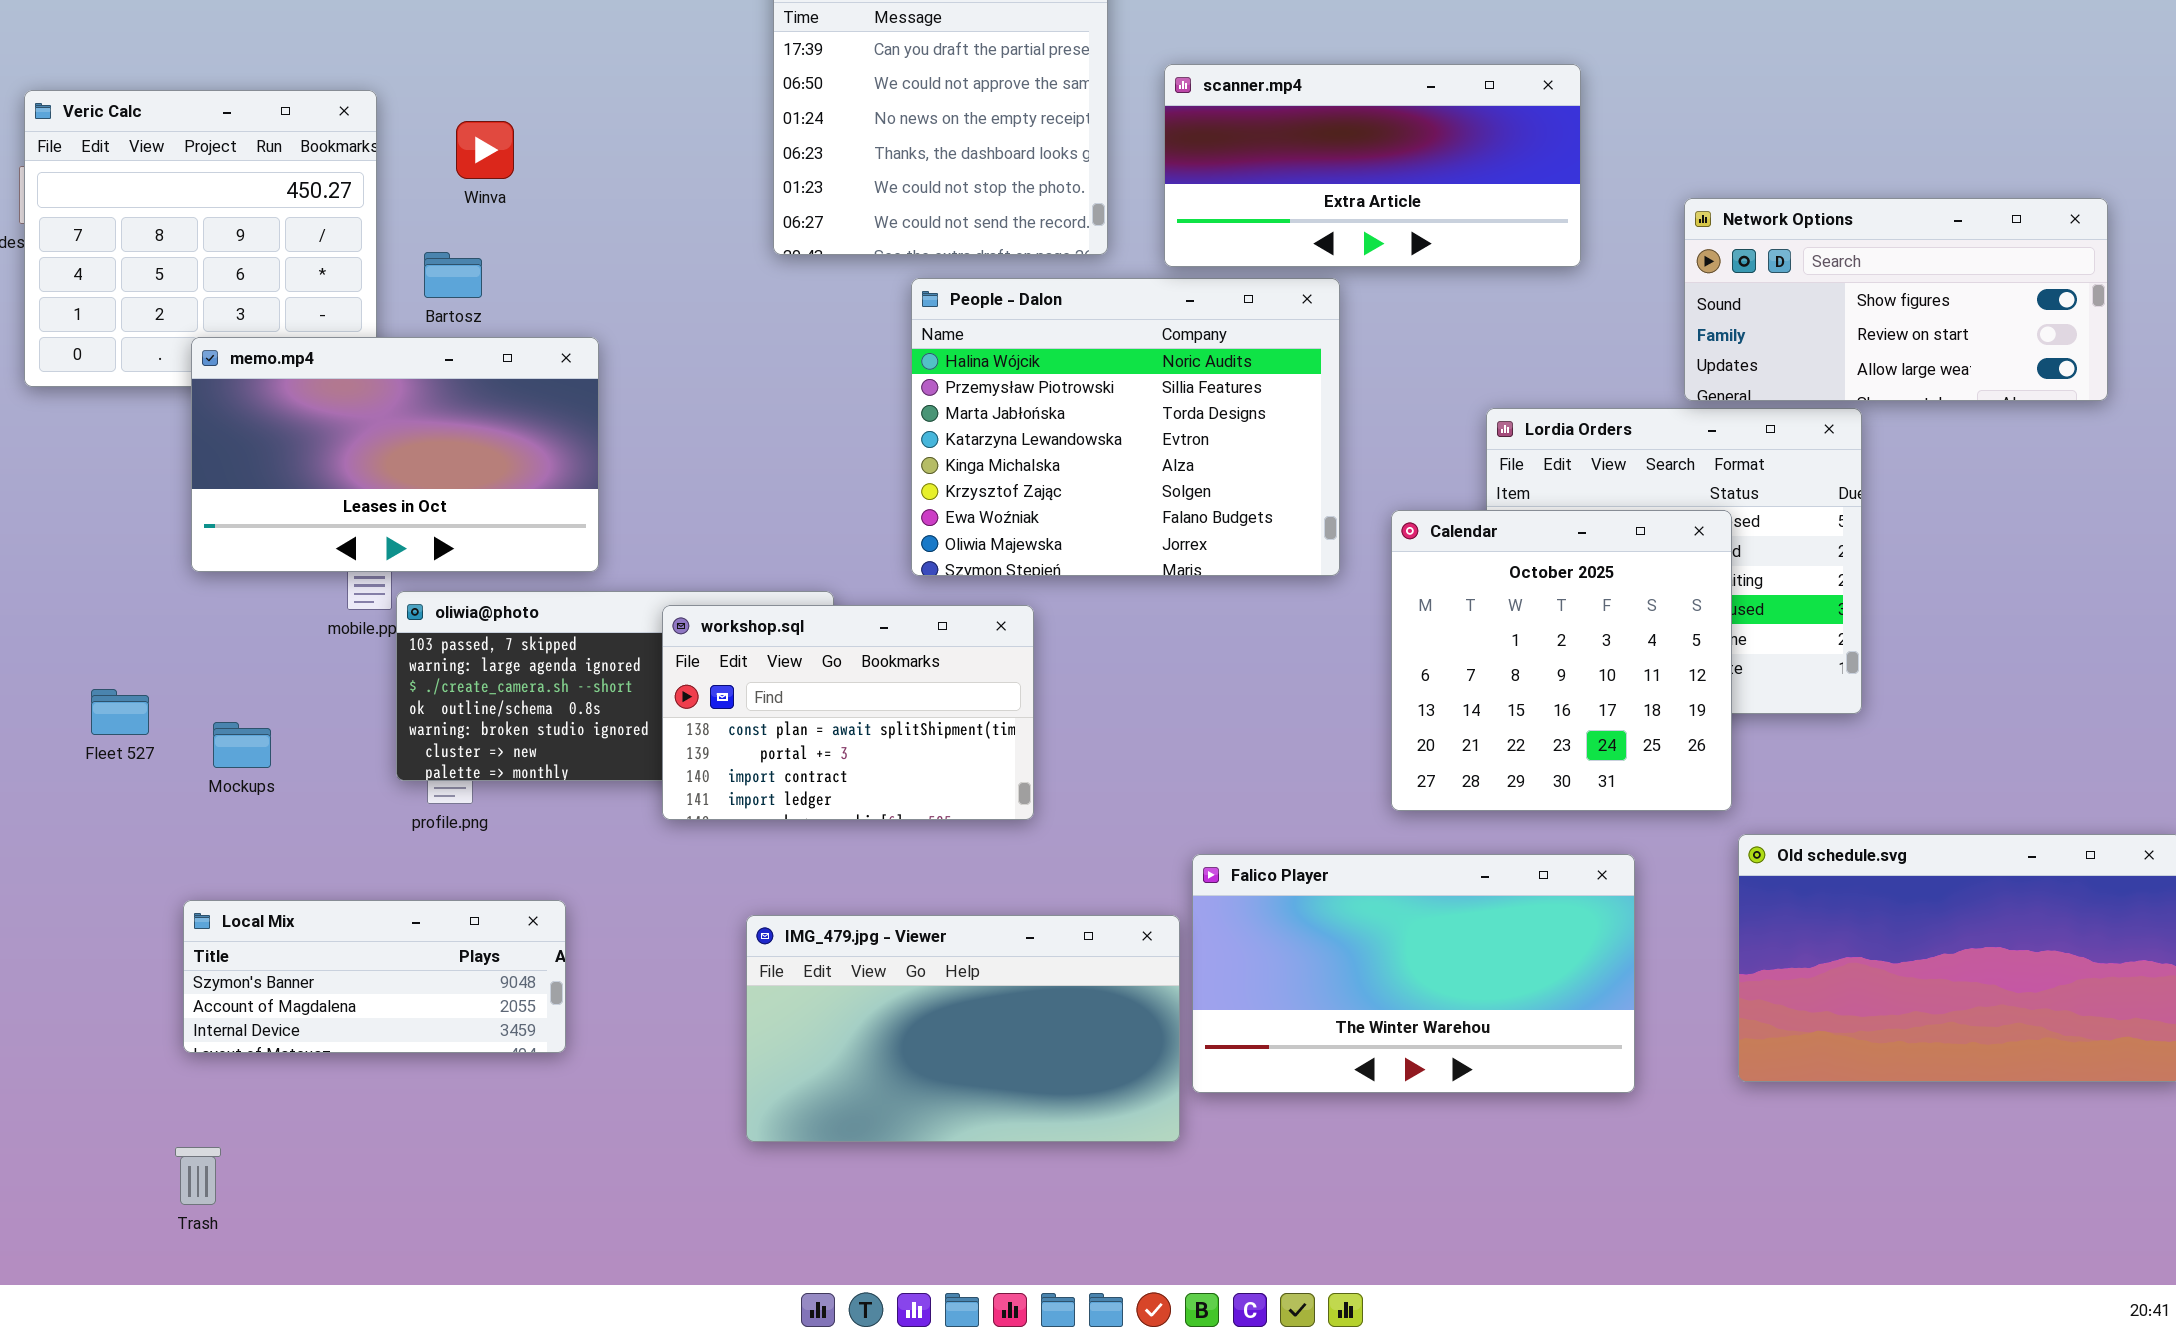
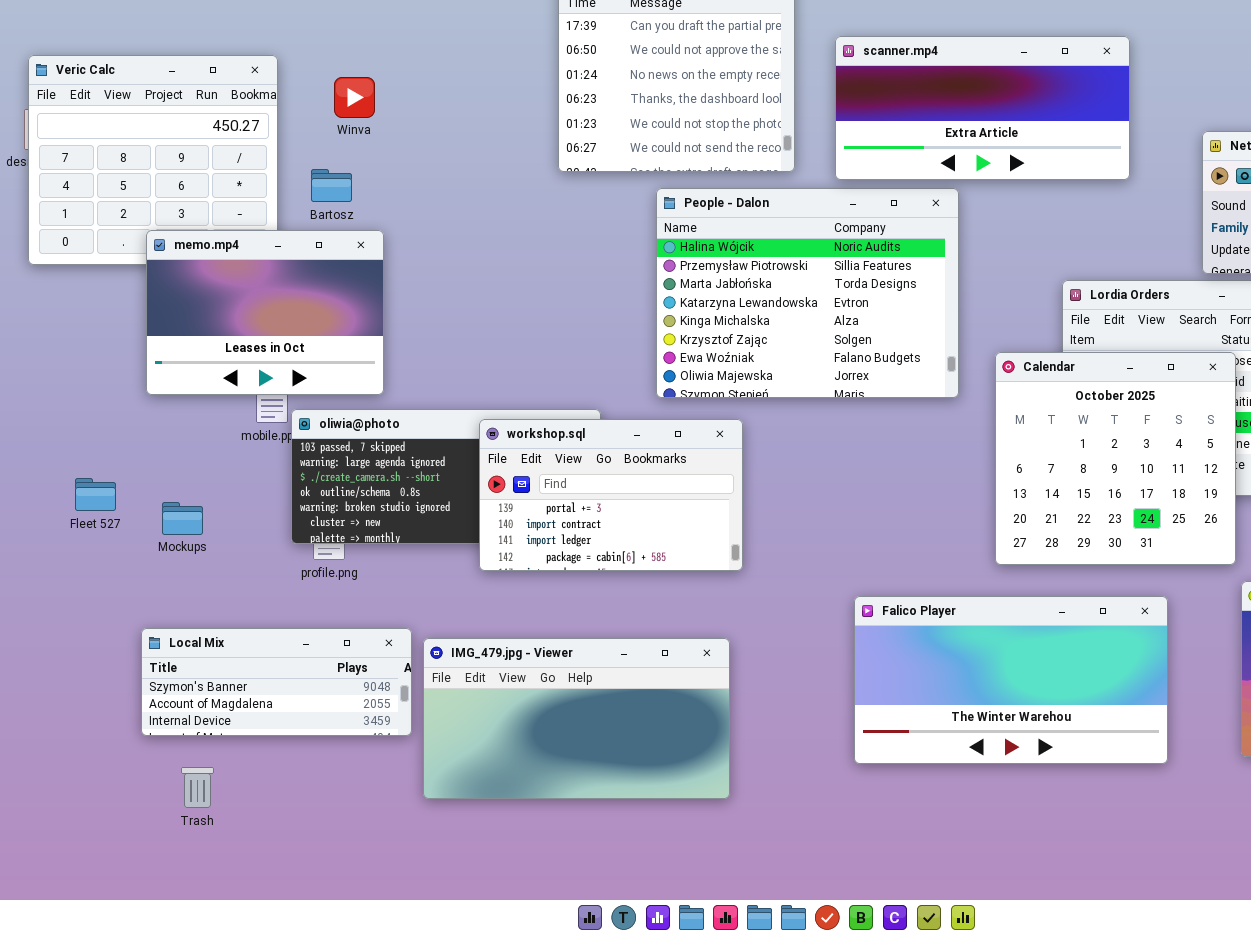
memo.mp4: [191,337,599,572] -> [146,230,384,395], resized
workshop.sql: [662,605,1034,820] -> [479,419,743,571], scrolled down 1 row
IMG_479.jpg - Viewer: [746,915,1180,1142] -> [423,638,730,799], moved
Trash: [175,1147,221,1205] -> [181,767,214,808], moved

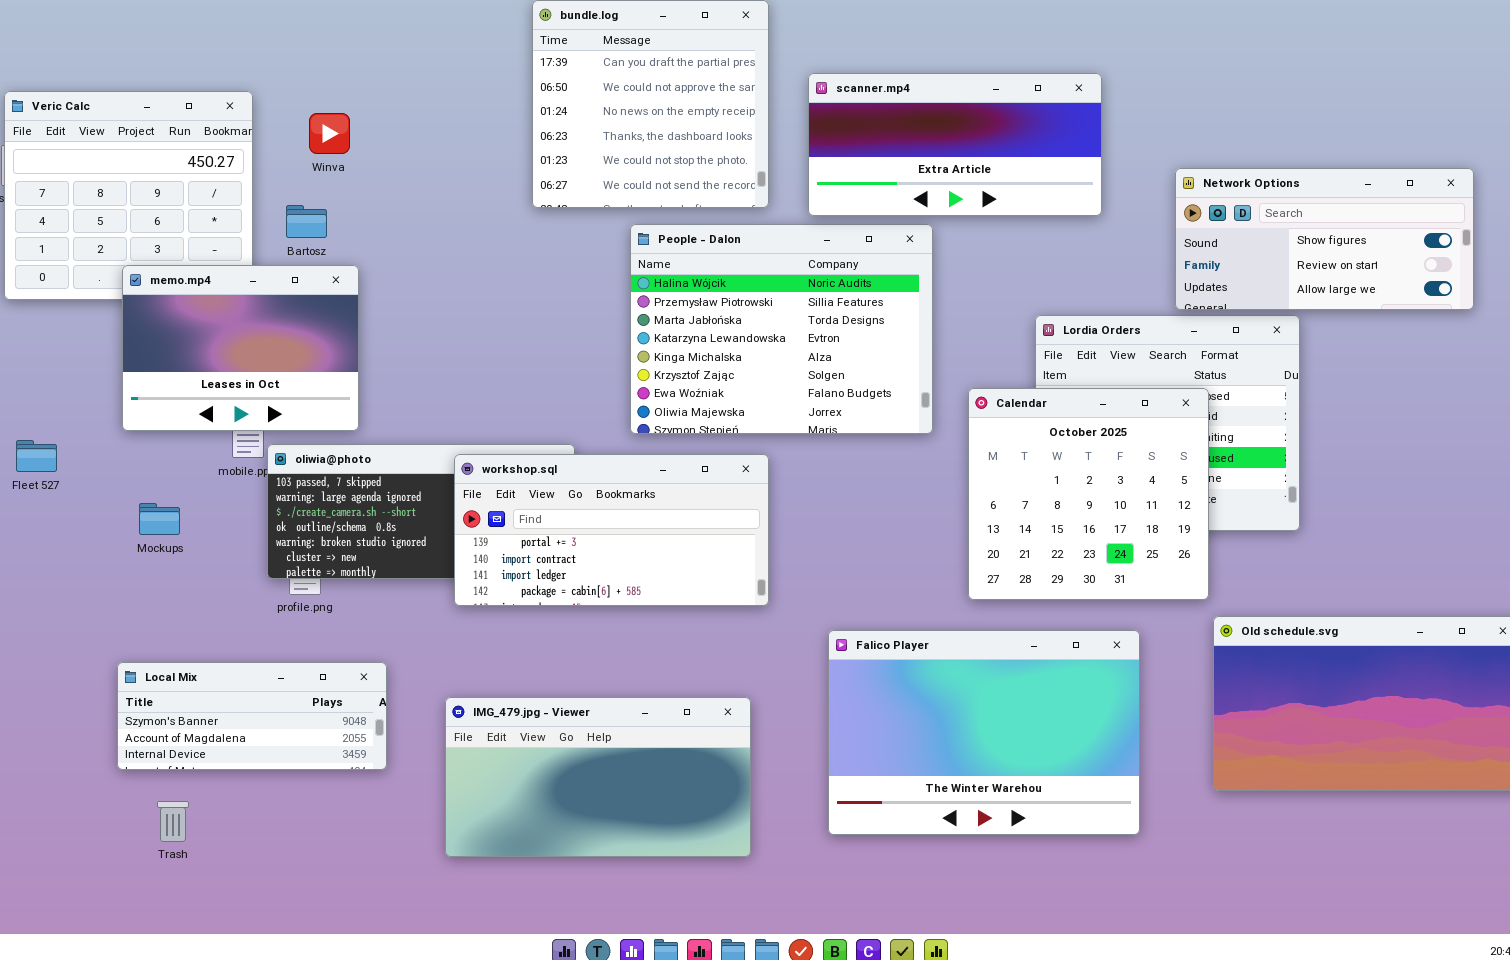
workshop.sql: [479,419,743,571] -> [454,454,769,606], resized
Fleet 527: [75,478,116,511] -> [16,440,57,472], moved
Mockups: [162,502,203,535] -> [139,503,180,535], moved
Falico Player: [854,596,1168,764] -> [828,630,1140,835], resized
IMG_479.jpg - Viewer: [423,638,730,799] -> [445,697,751,857], moved

